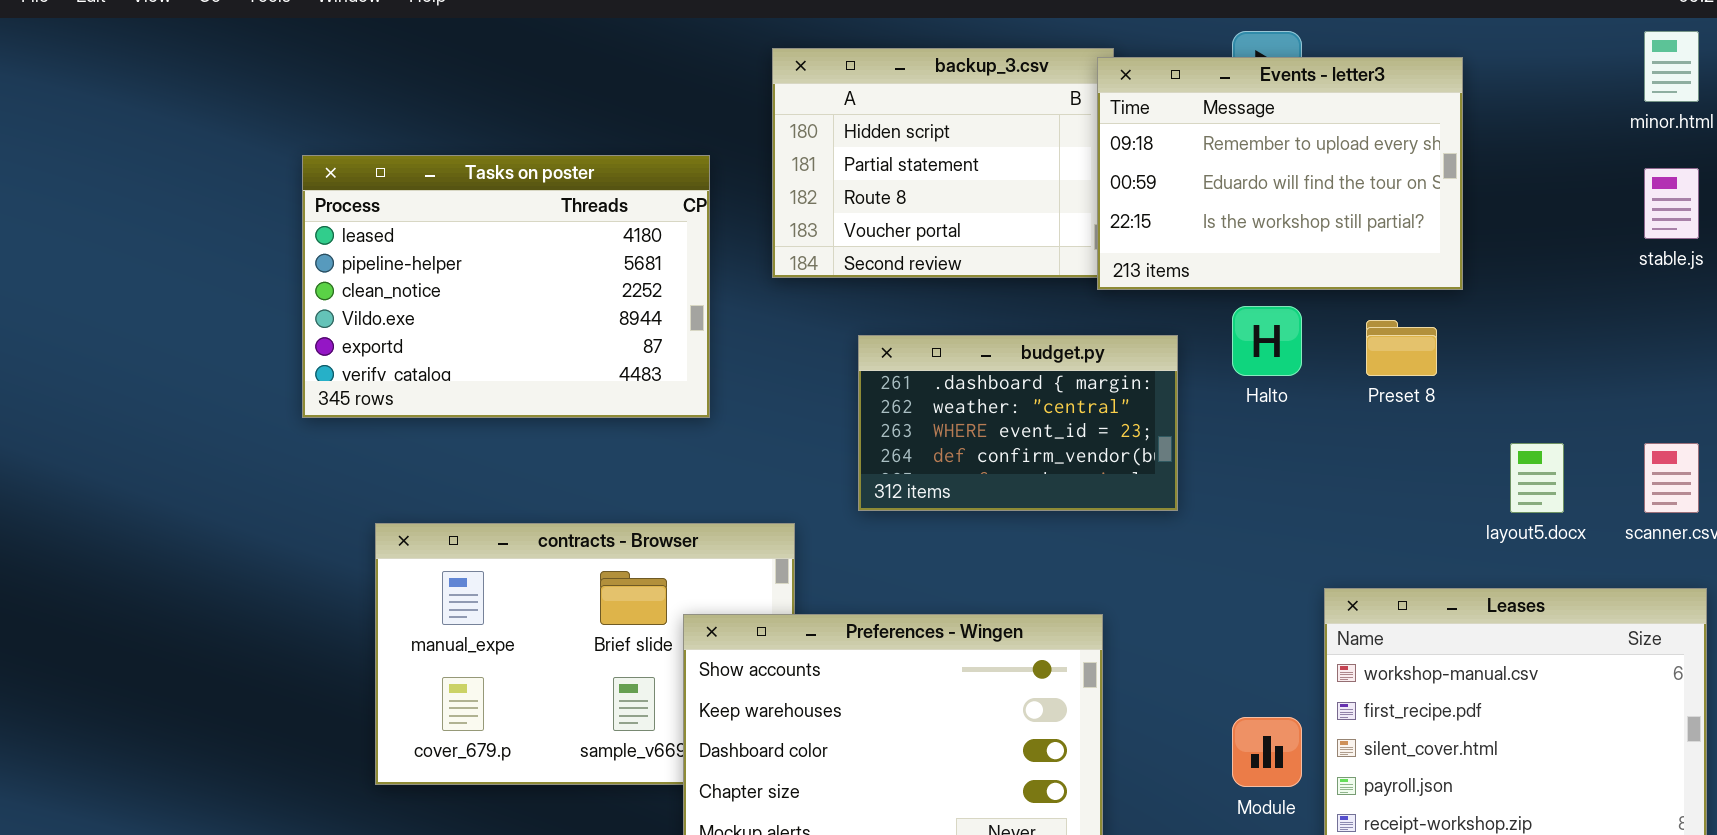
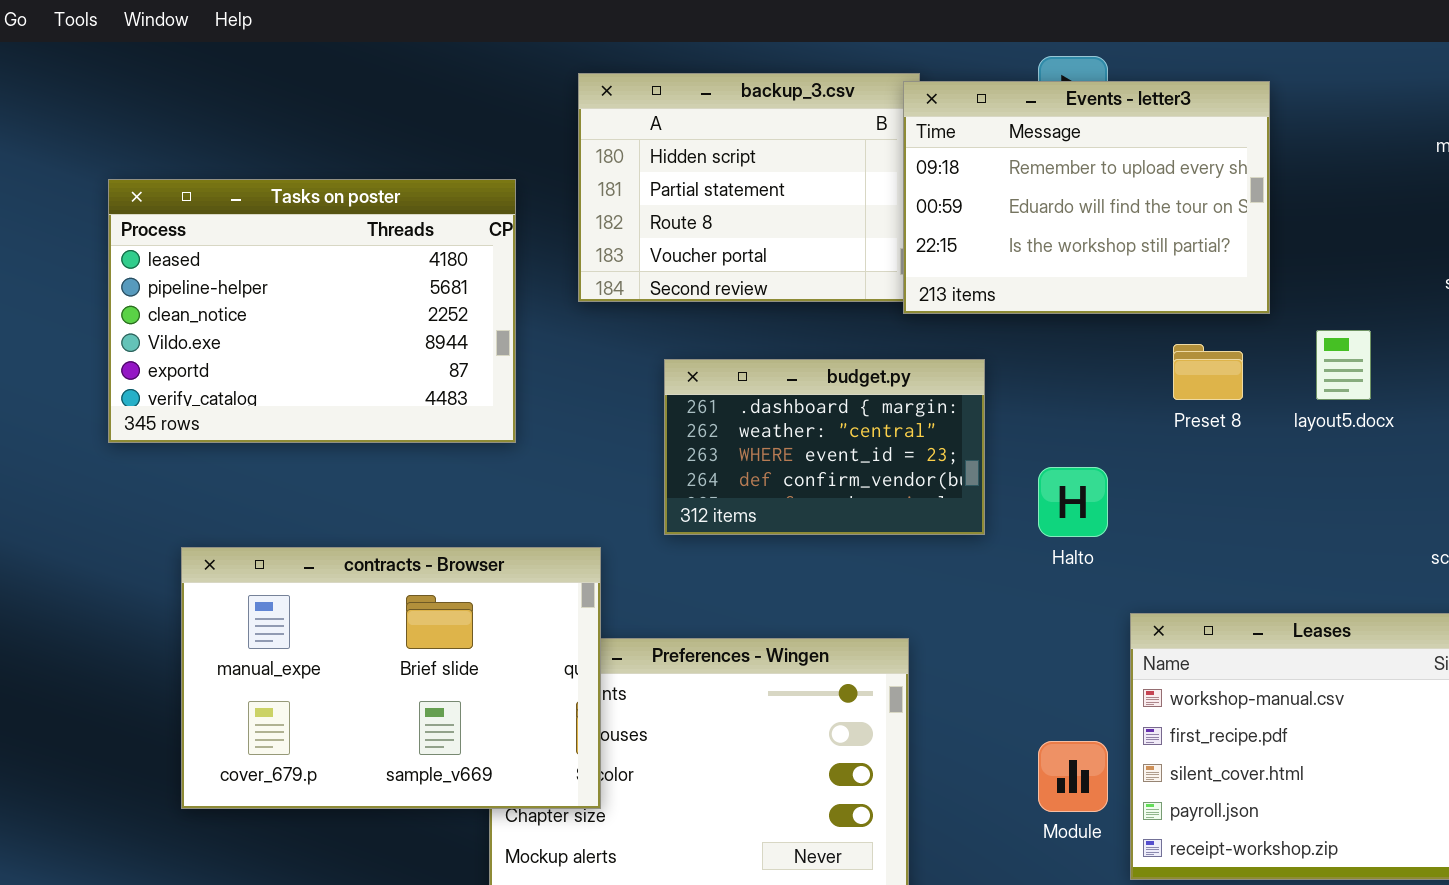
Halto: [1232,306,1302,376] -> [1038,467,1108,537], moved
layout5.docx: [1510,443,1564,513] -> [1316,330,1371,400], moved
contracts - Browser: [375,523,795,785] -> [181,547,601,809], raised

